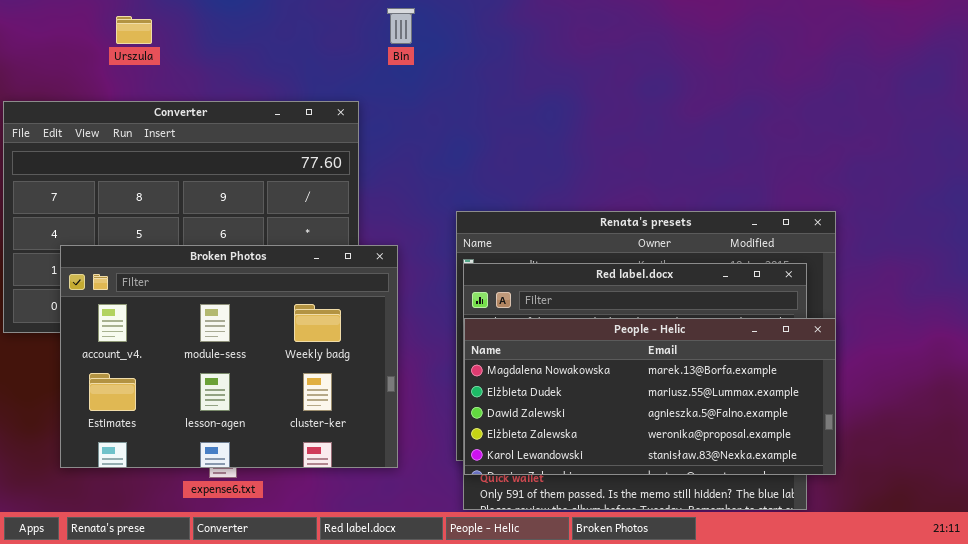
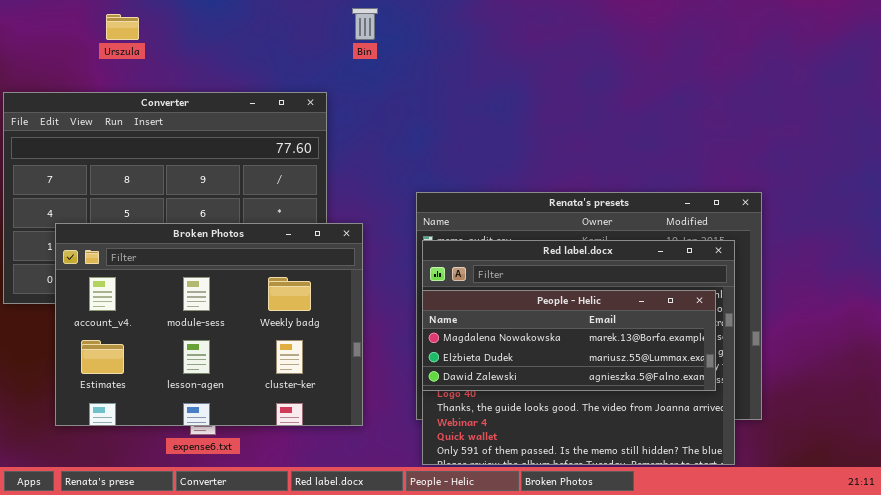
People - Helic: [464,318,836,475] -> [422,290,716,391], resized

